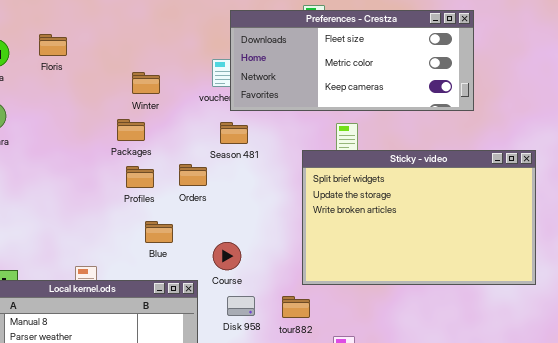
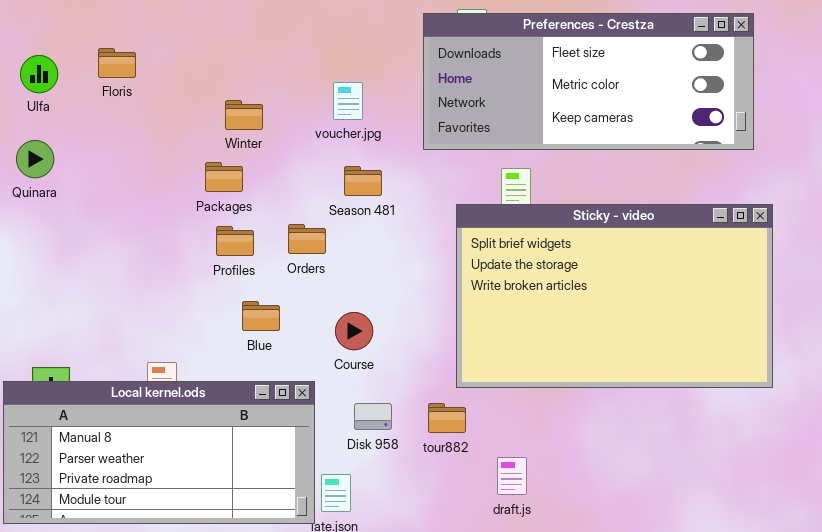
Preferences - Crestza: [230,10,474,111] -> [423,13,754,150], moved
Course: [213,242,241,270] -> [335,312,373,350], moved

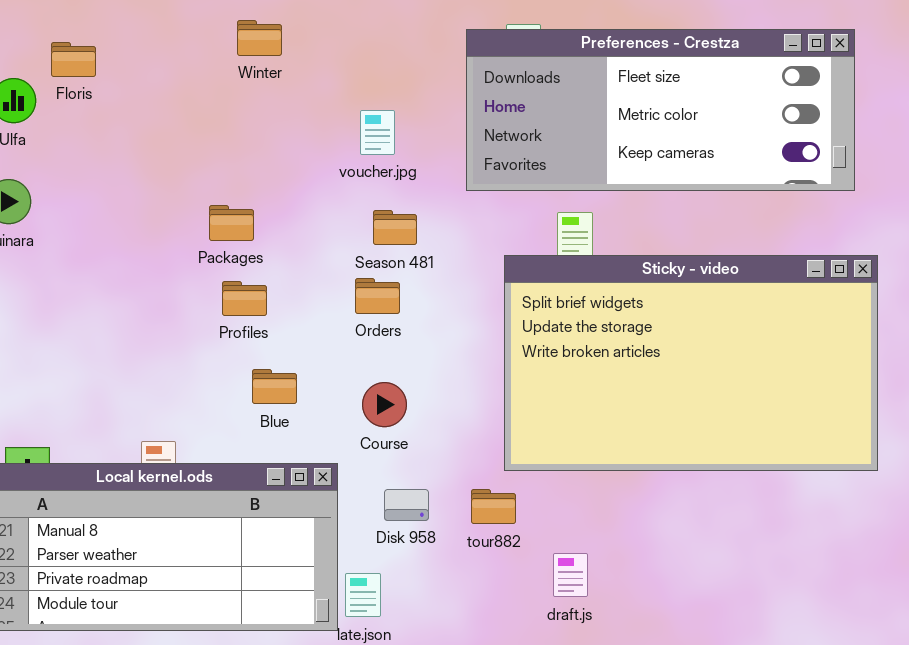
Floris: [98,48,136,78] -> [51,42,96,77], moved
Winter: [225,100,263,130] -> [237,20,282,56], moved
Orders: [288,224,326,254] -> [355,278,400,314], moved

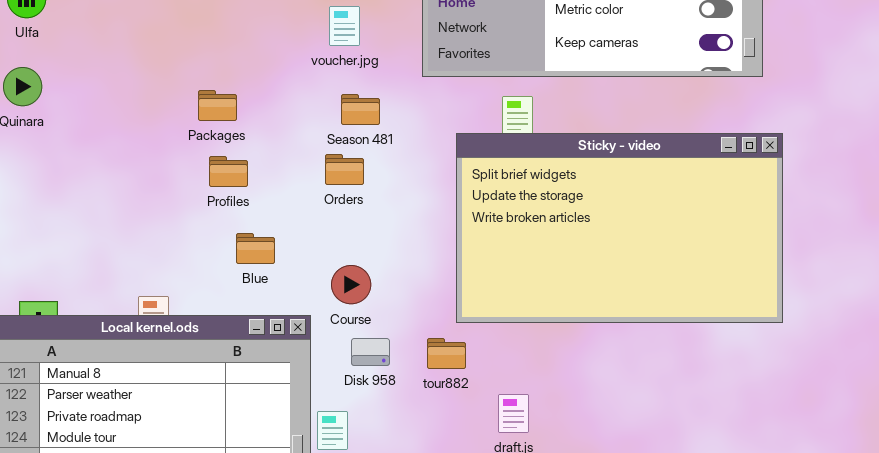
Course: [362,382,407,427] -> [331,265,371,304], moved

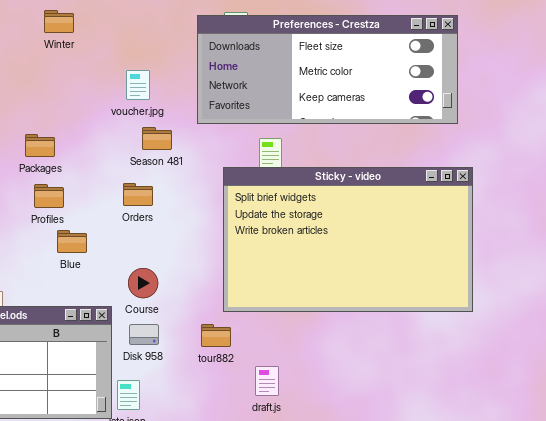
Season 481: [341,94,380,125] -> [142,127,172,150], moved
Blue: [236,233,275,264] -> [57,230,87,253], moved
Disk 958: [351,338,390,366] -> [129,324,159,345], moved

